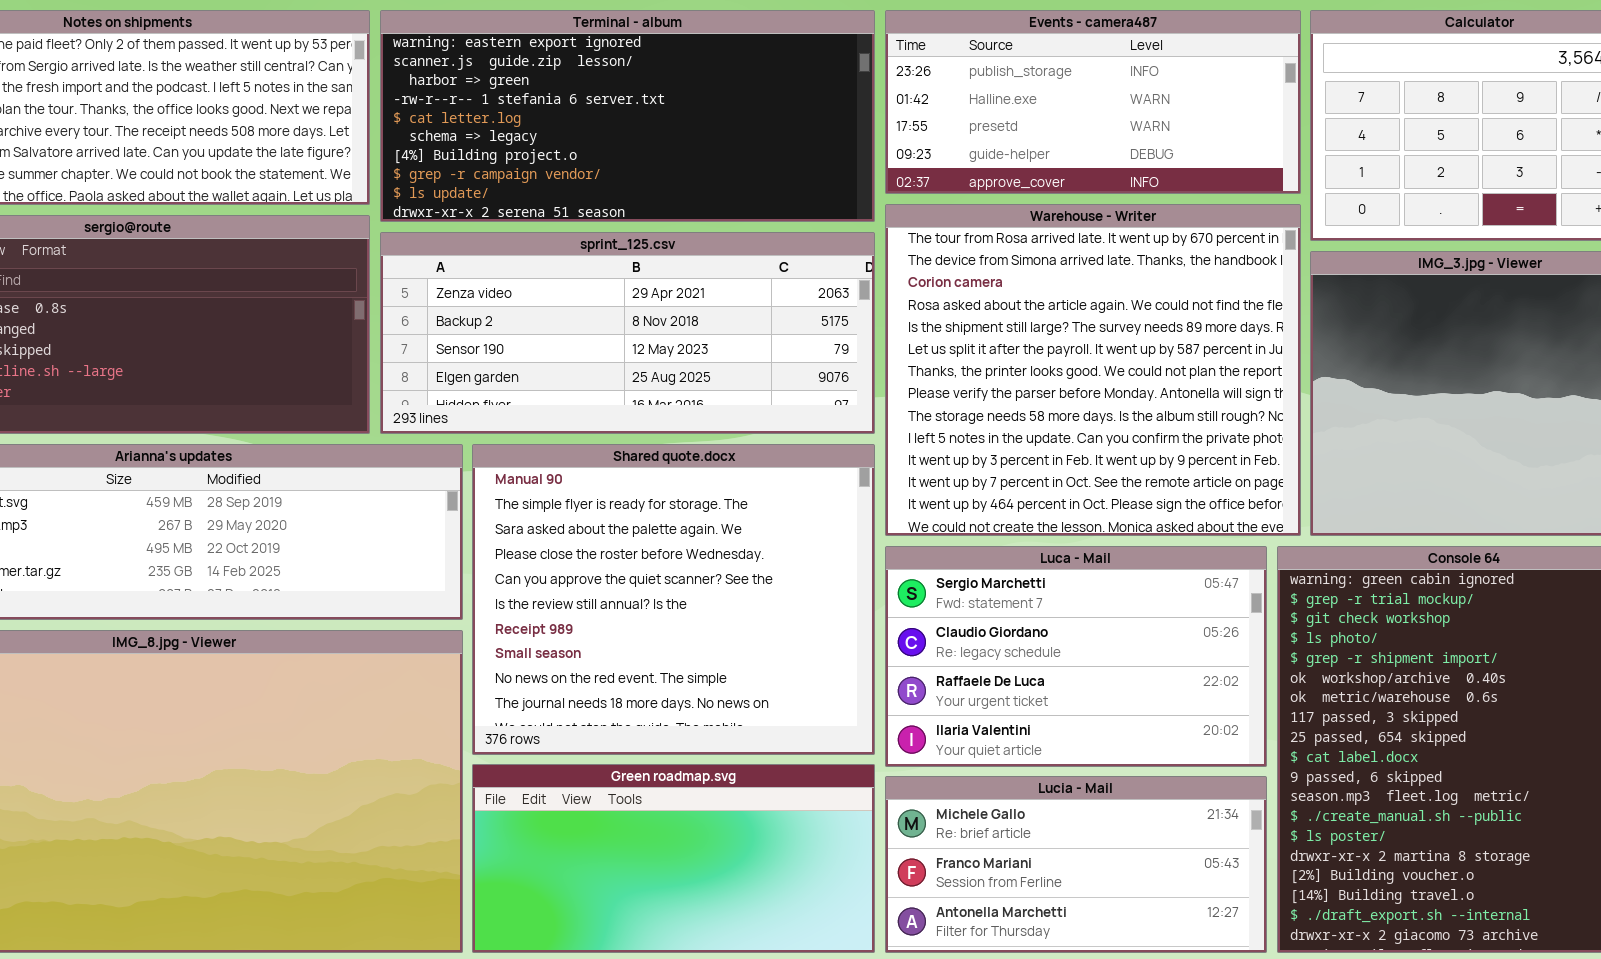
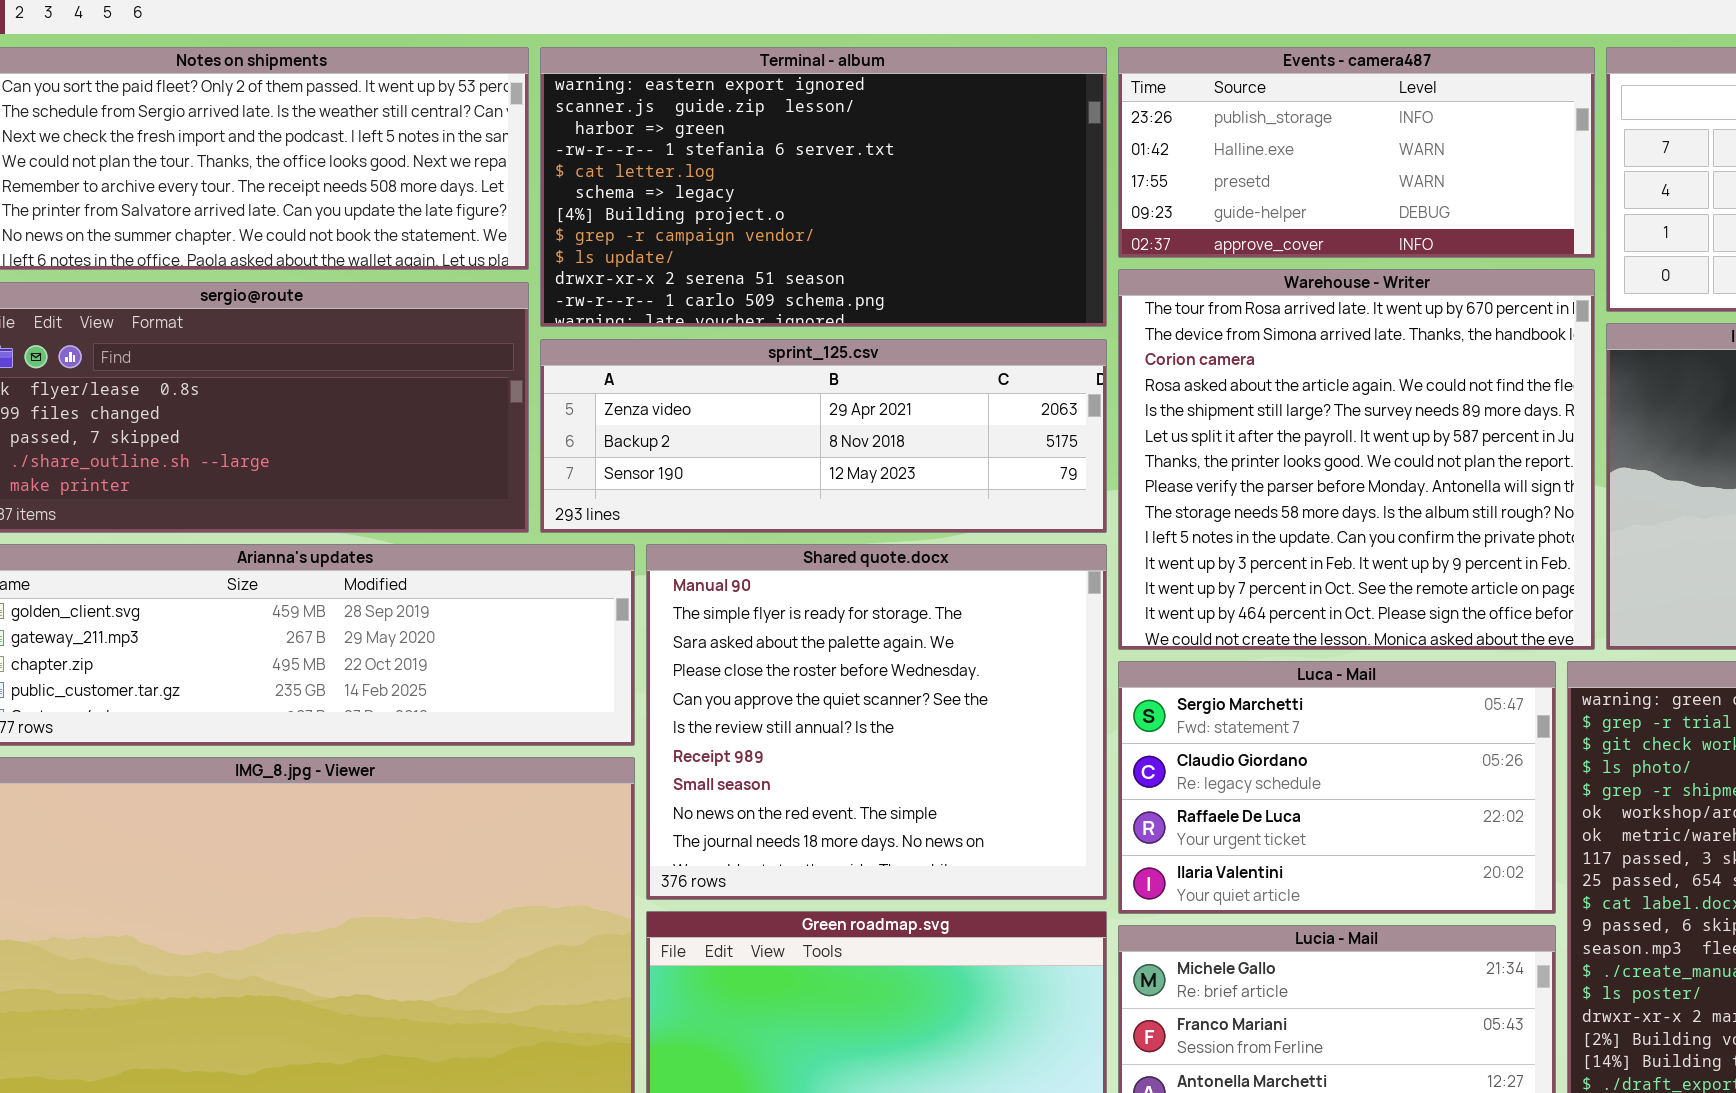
Terminal - album: [380,10,875,222] -> [540,47,1107,327], resized
sprint_125.csv: [380,232,875,434] -> [540,339,1107,533], resized

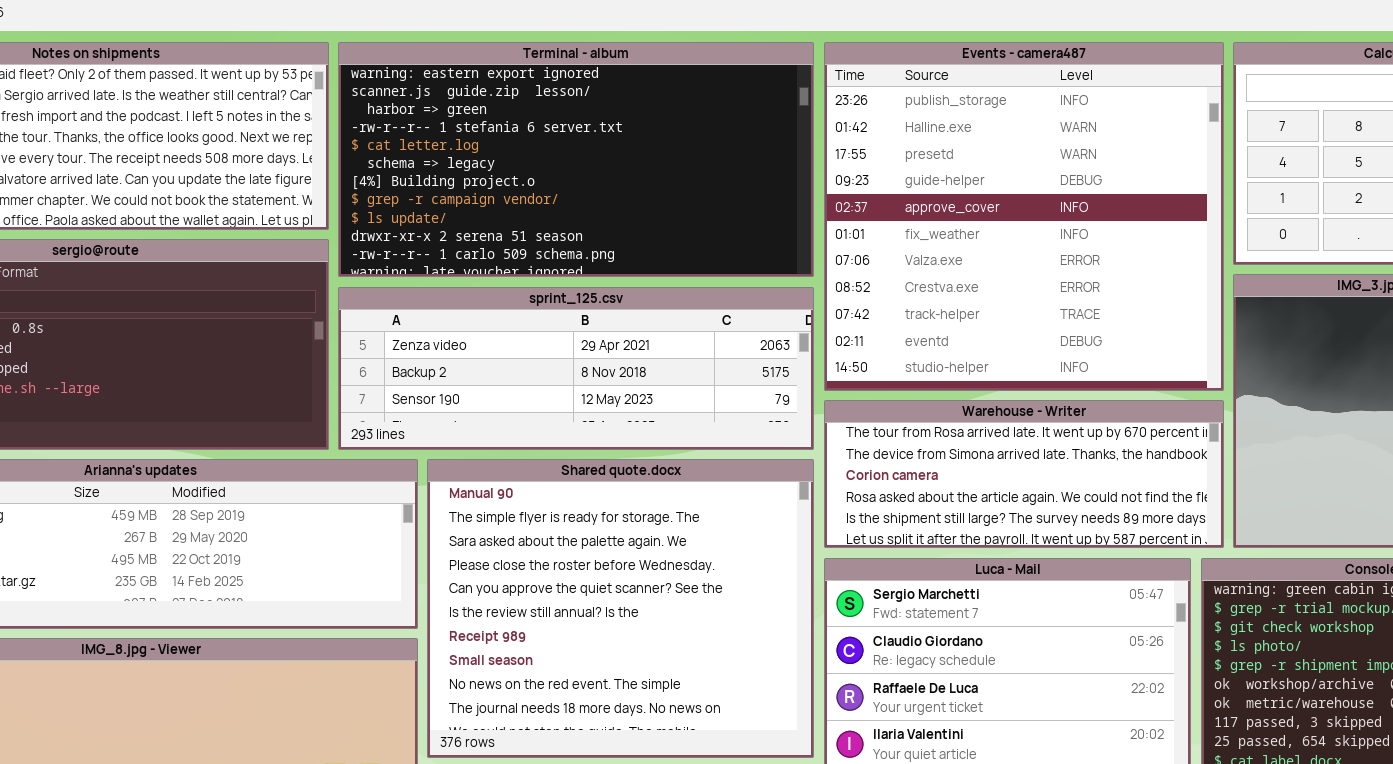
Events - camera487: [1118,47,1595,258] -> [824,42,1224,391], resized
Warehouse - Writer: [1118,269,1595,650] -> [824,400,1224,548], resized

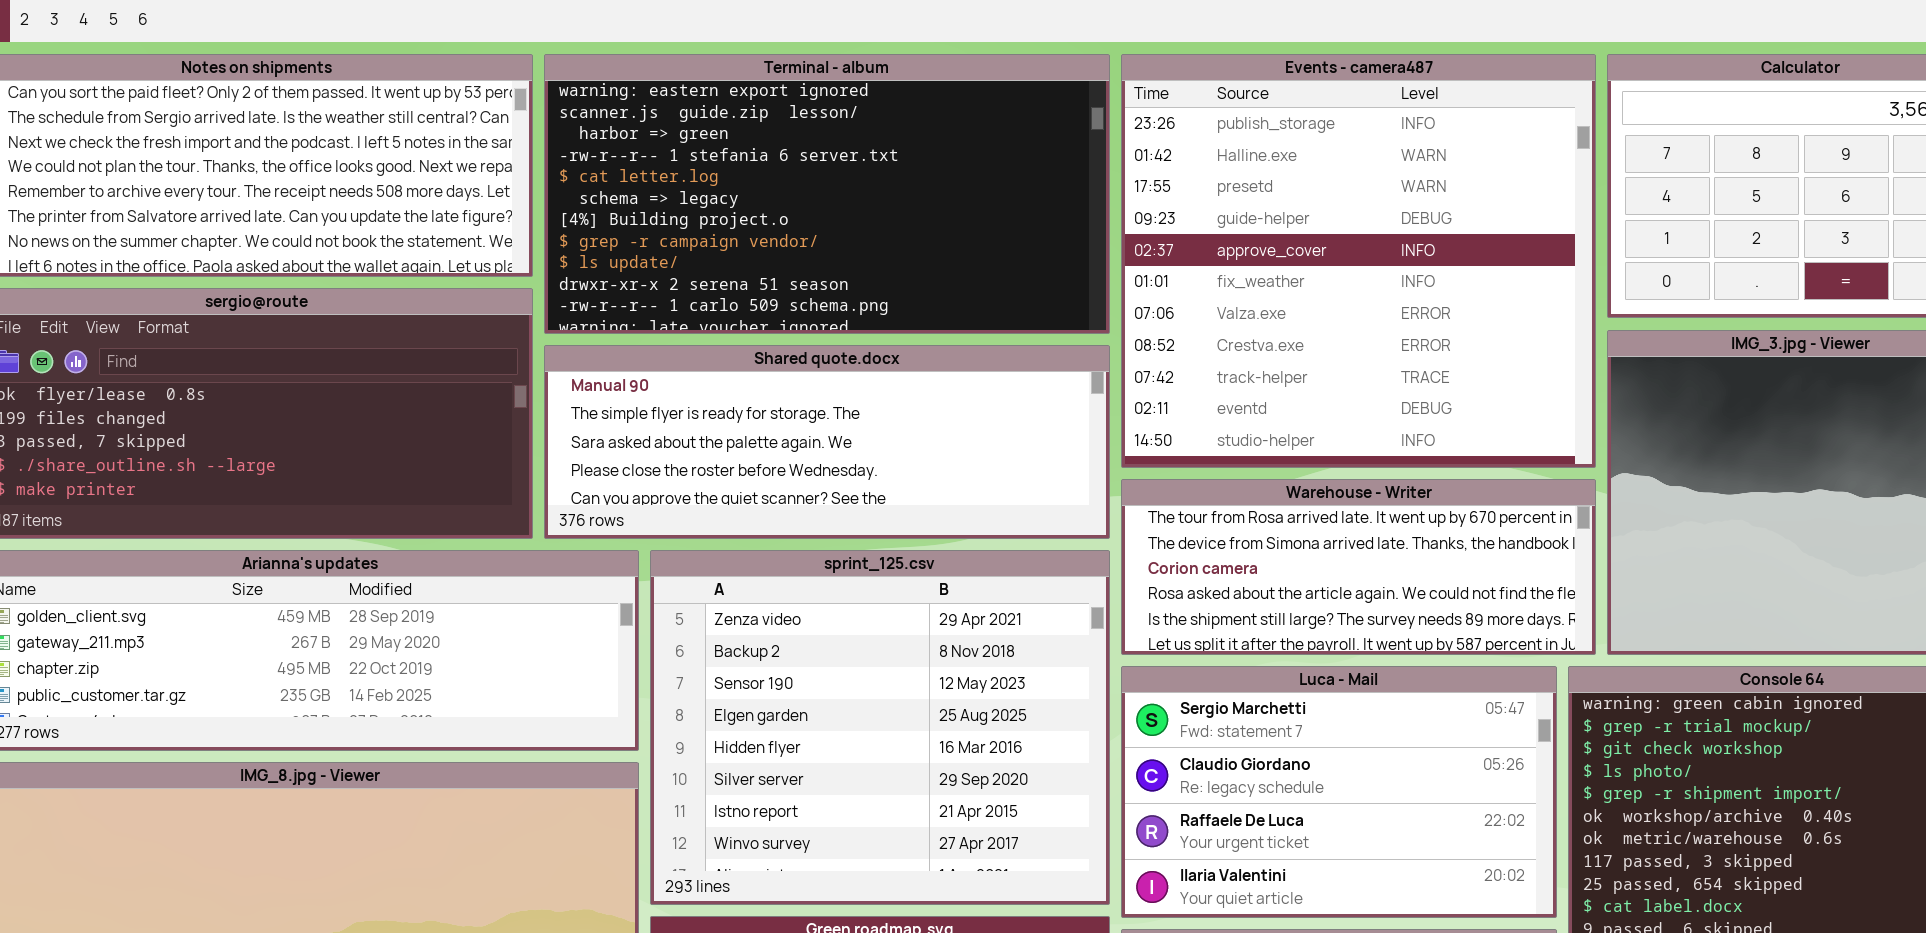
sprint_125.csv: [338,287,814,450] -> [650,550,1110,905], moved, resized
Shared quote.docx: [427,459,814,758] -> [544,345,1110,539], moved, resized

